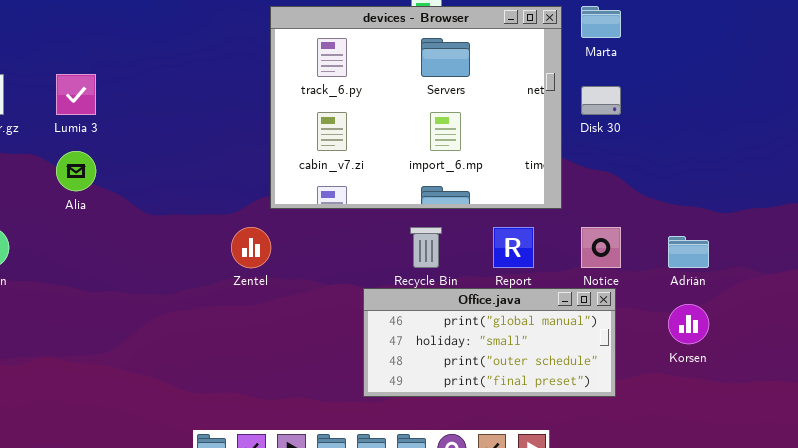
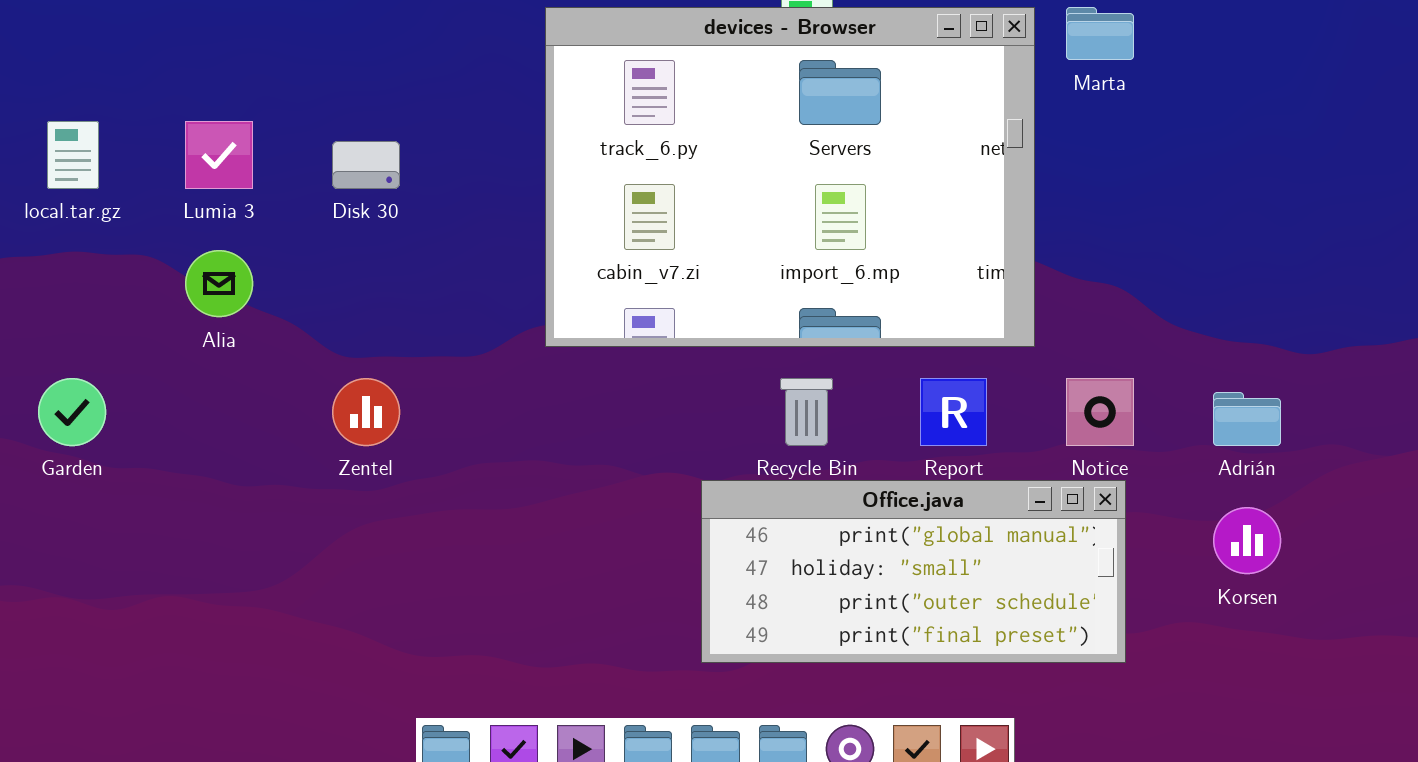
Disk 30: [581,86,621,115] -> [332,141,400,189], moved
Zentel: [231,227,271,268] -> [332,378,400,446], moved

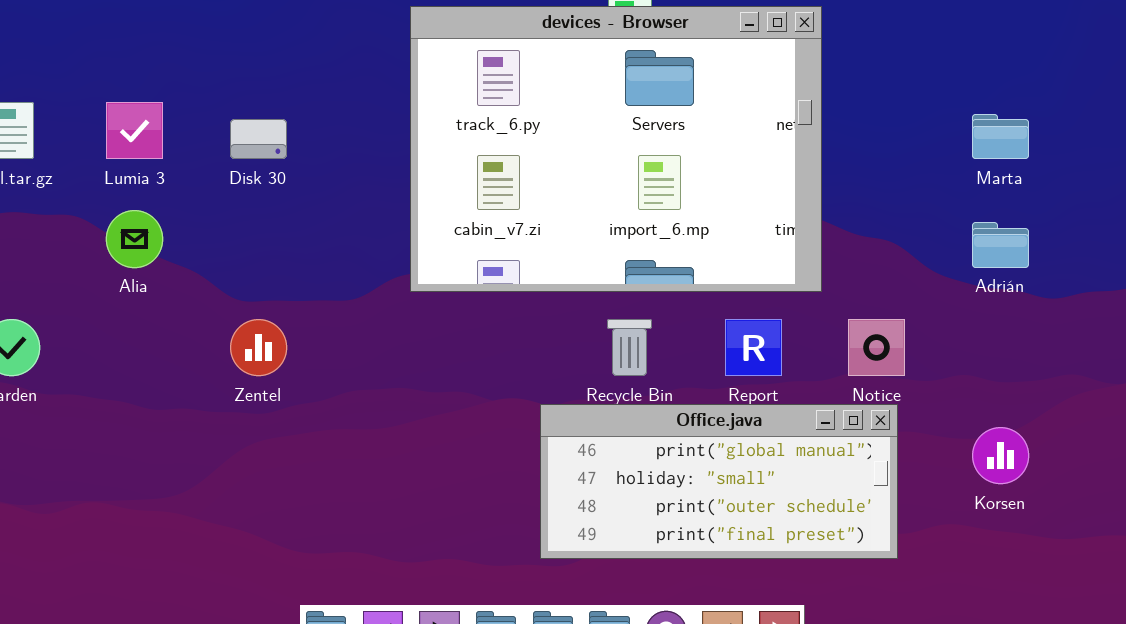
Marta: [1066,7,1134,60] -> [972,114,1029,159], moved
Adrián: [1213,392,1281,446] -> [972,222,1029,268], moved

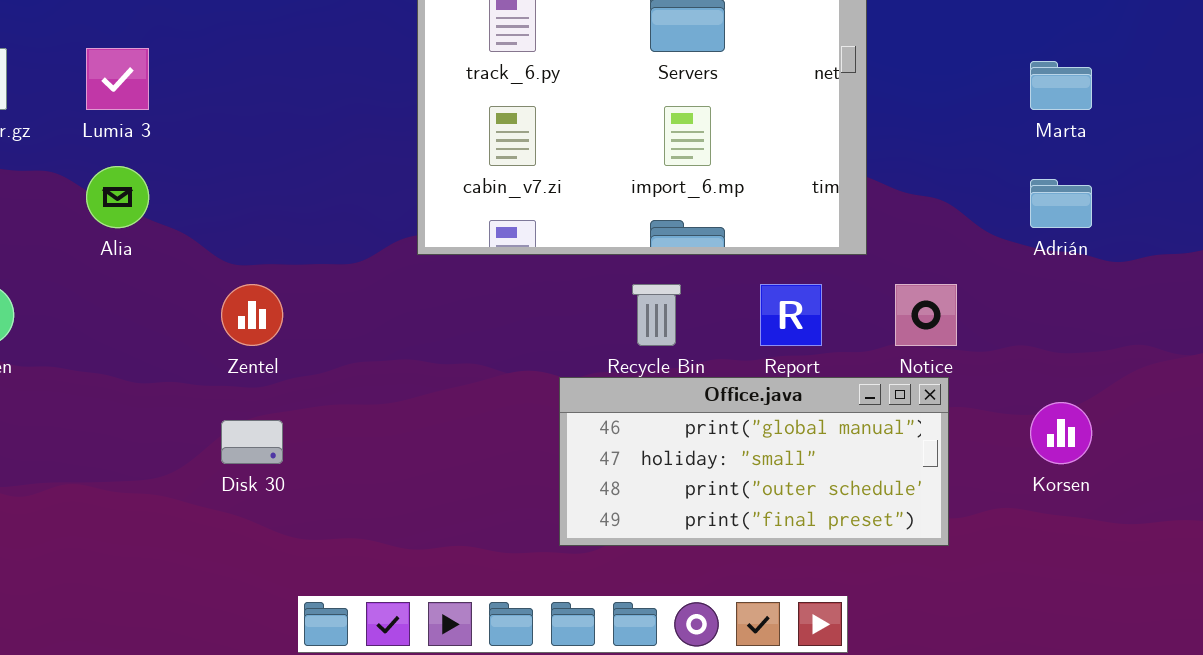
Disk 30: [230,119,287,159] -> [221,420,283,464], moved

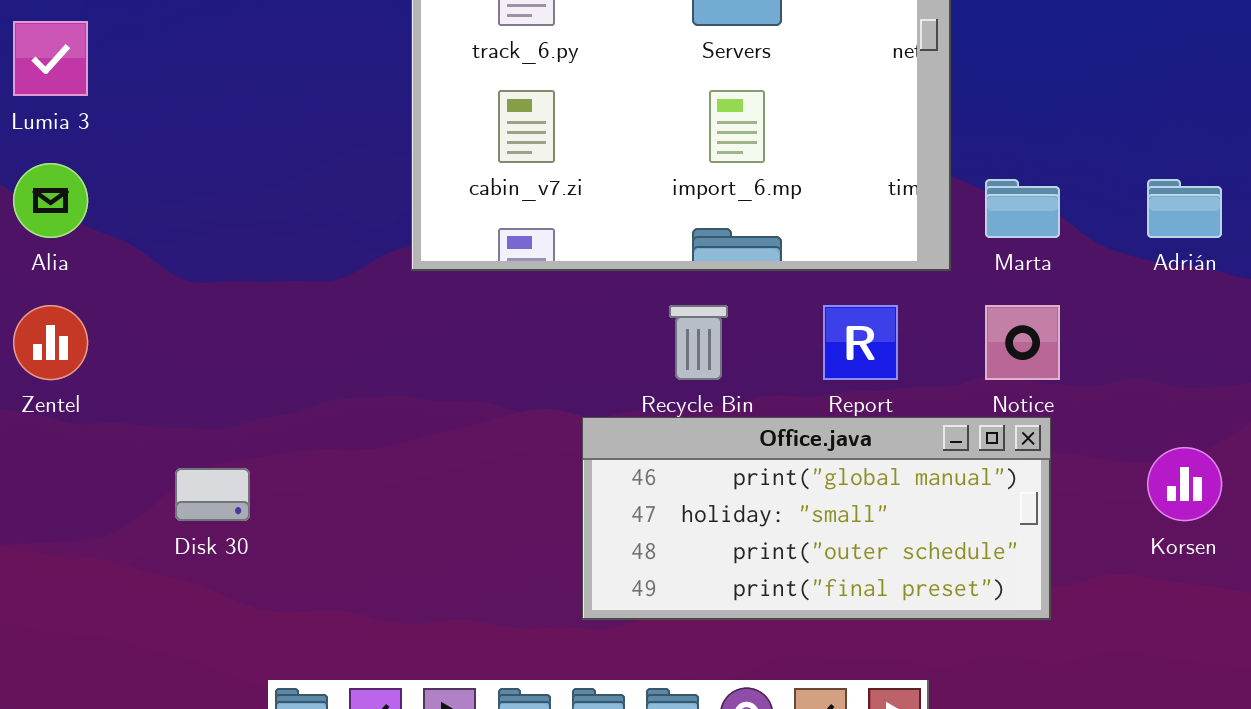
Marta: [1030,61,1092,110] -> [985,179,1060,238], moved
Zentel: [221,284,283,346] -> [13,305,88,380], moved

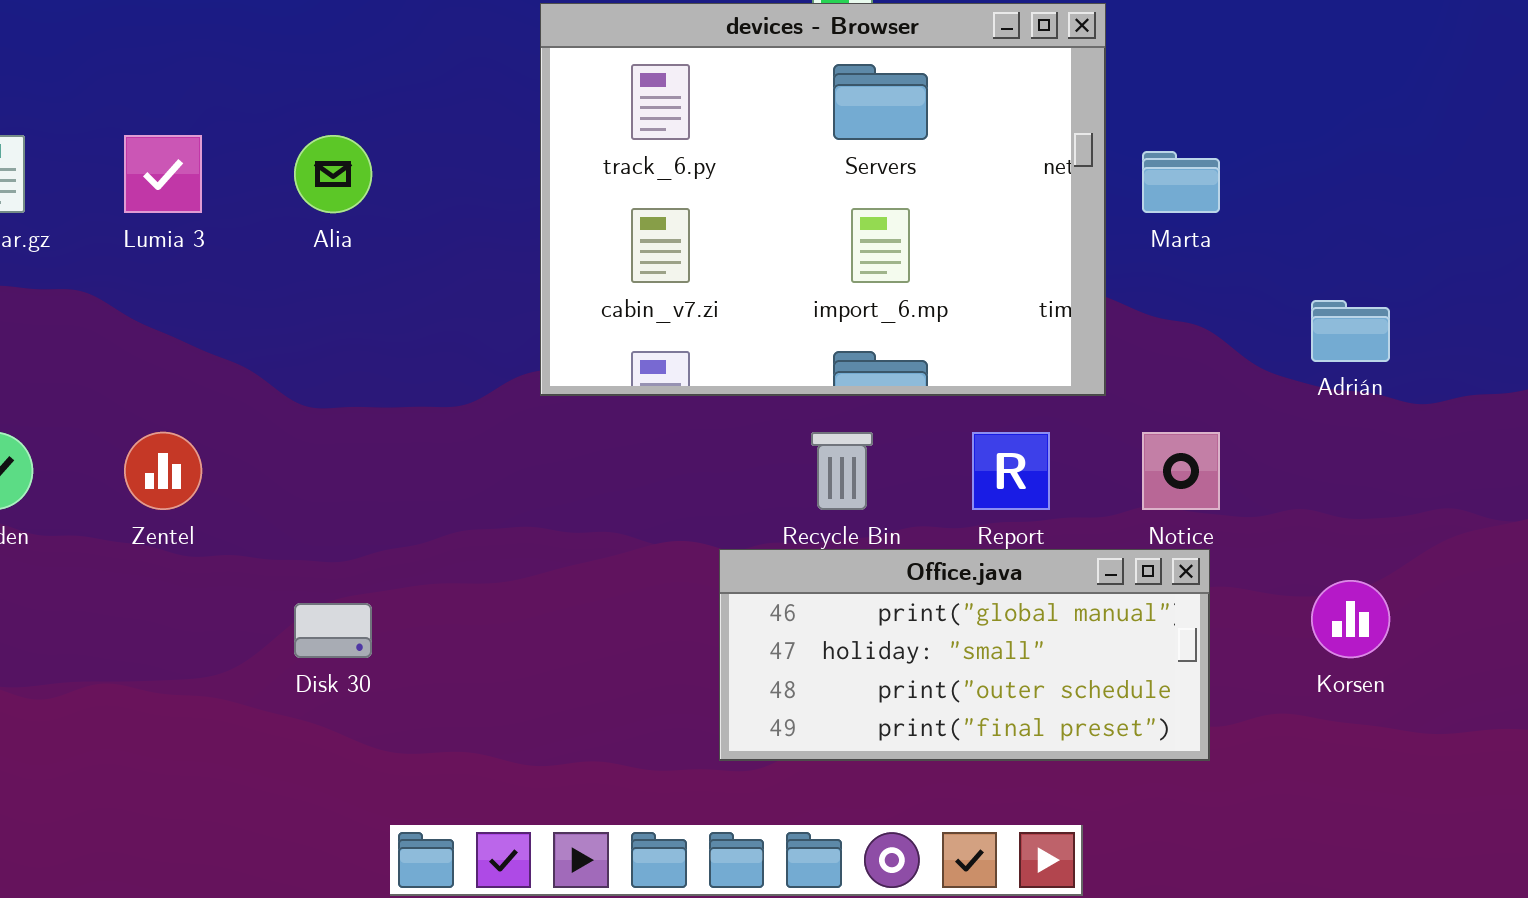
Alia: [13,163,88,238] -> [294,135,372,213], moved
Marta: [985,179,1060,238] -> [1142,151,1220,213], moved

